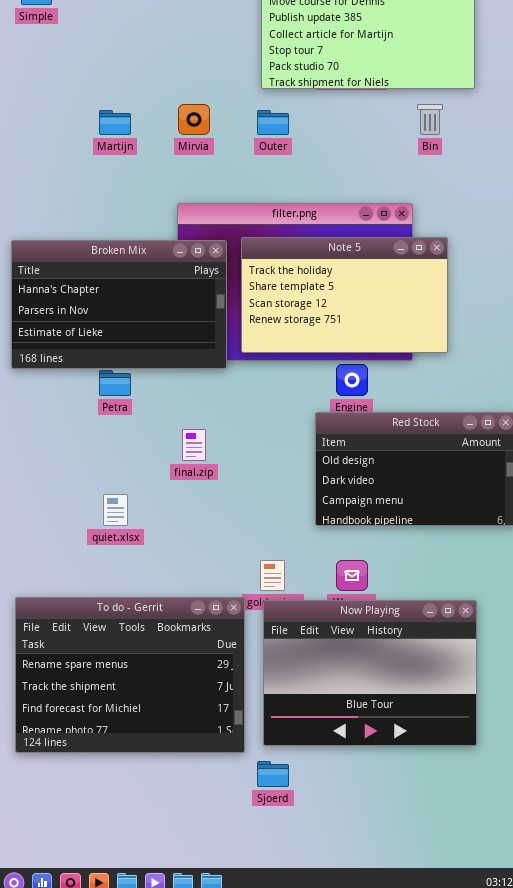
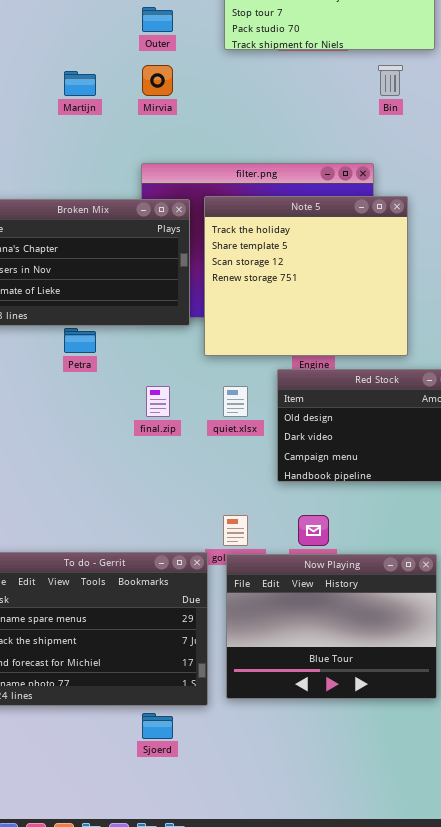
Outer: [257,110,289,135] -> [142,7,173,32], moved
Note 5: [241,237,448,353] -> [204,196,408,356], resized
quiet.xlsx: [103,494,128,526] -> [223,386,248,417], moved
Sjoerd: [257,761,289,787] -> [142,713,173,739], moved

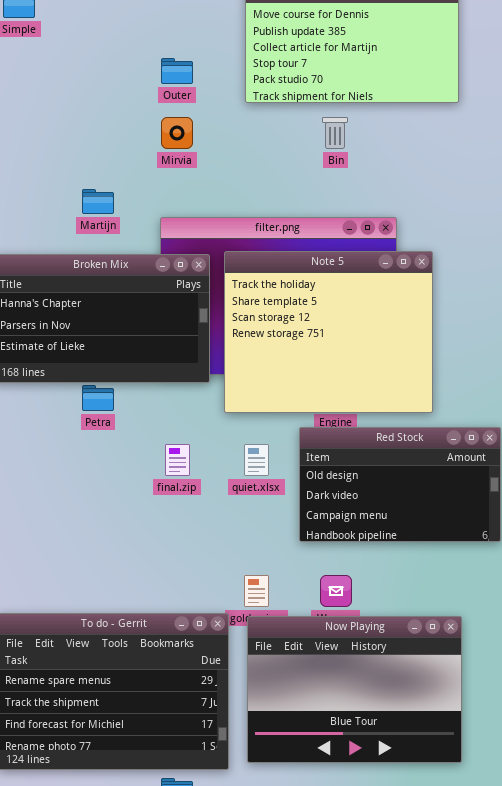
Bin: [378,65,403,96] -> [322,117,348,149], moved
Martijn: [64,71,96,96] -> [82,189,114,214], moved

